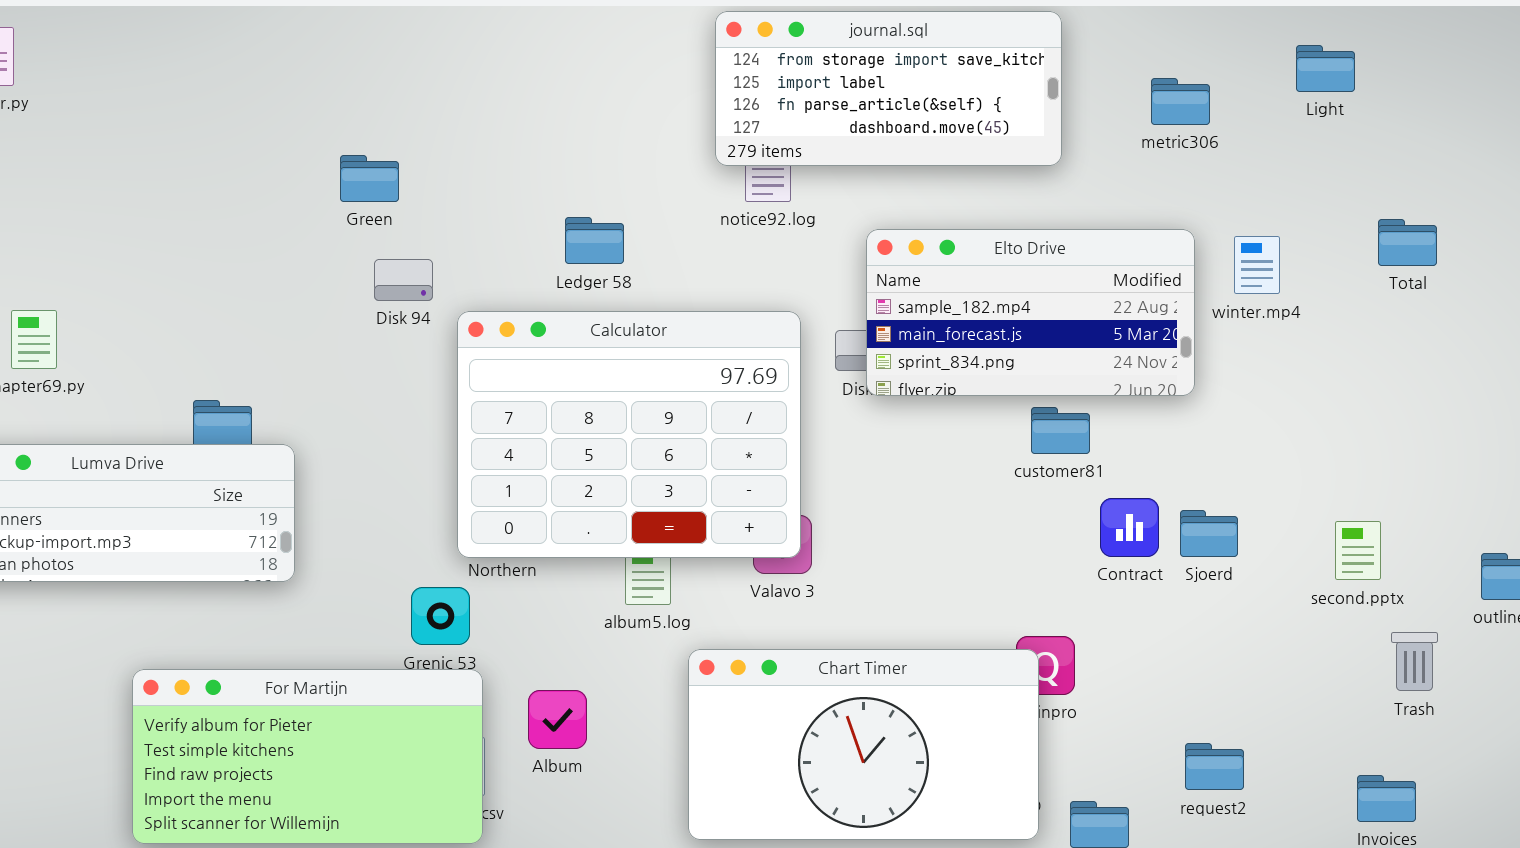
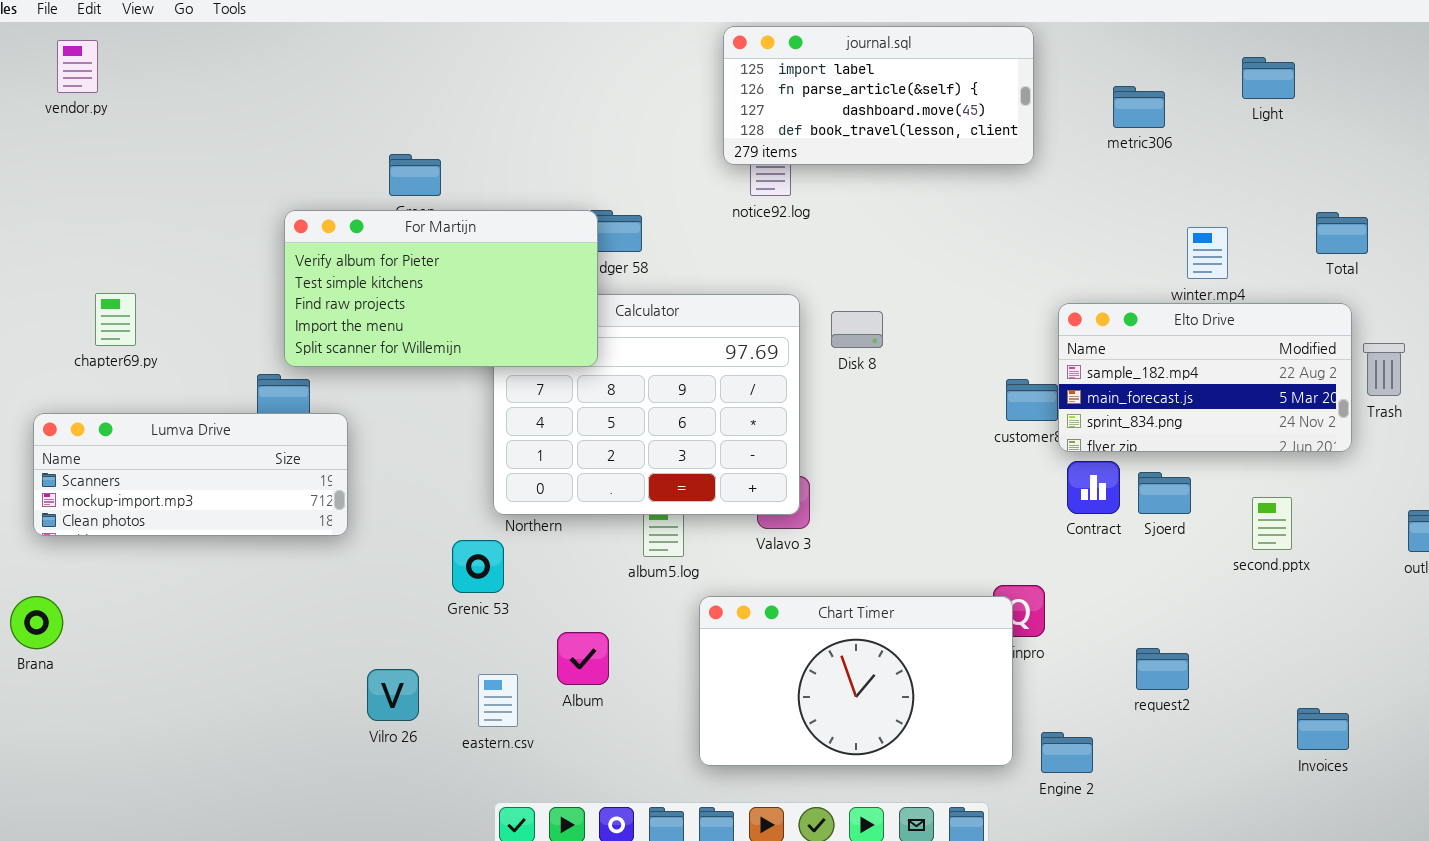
journal.sql: [715,11,1062,166] -> [723,26,1034,165], scrolled down 1 row
Elto Drive: [866,229,1195,396] -> [1058,303,1352,452], moved
second.pptx: [1335,521,1381,580] -> [1252,497,1292,550], moved
Trash: [1391,632,1438,691] -> [1363,343,1405,396], moved
For Martijn: [132,669,483,844] -> [284,210,598,367], moved
request2: [1185,743,1244,790] -> [1136,648,1189,690], moved

